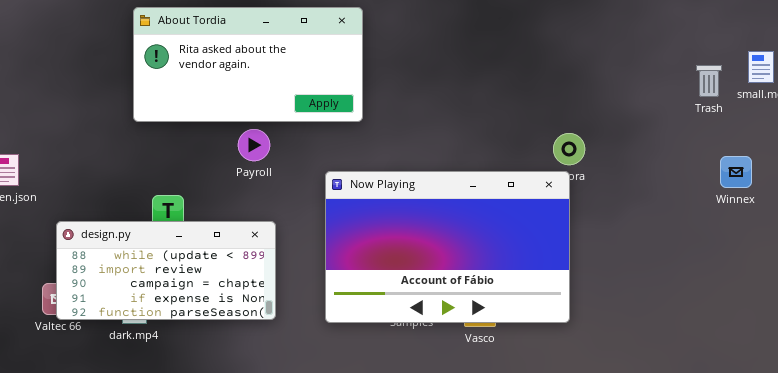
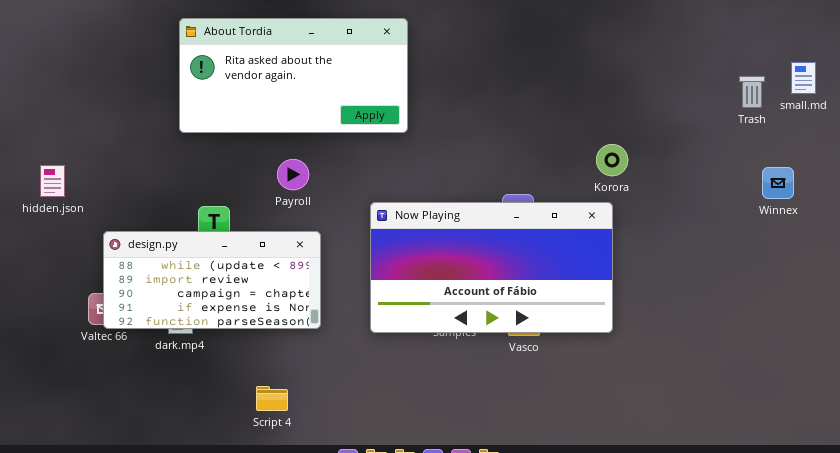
Payroll: [238,129,270,161] -> [277,159,309,190], moved
Now Playing: [325,171,570,323] -> [370,202,613,333], resized

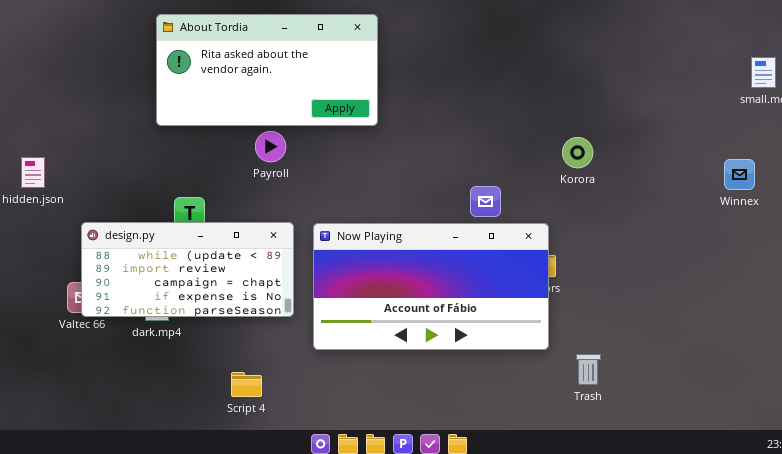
Trash: [739,76,765,108] -> [576,354,601,385], moved
Payroll: [277,159,309,190] -> [255,131,286,162], moved
Now Playing: [370,202,613,333] -> [313,223,549,350], moved

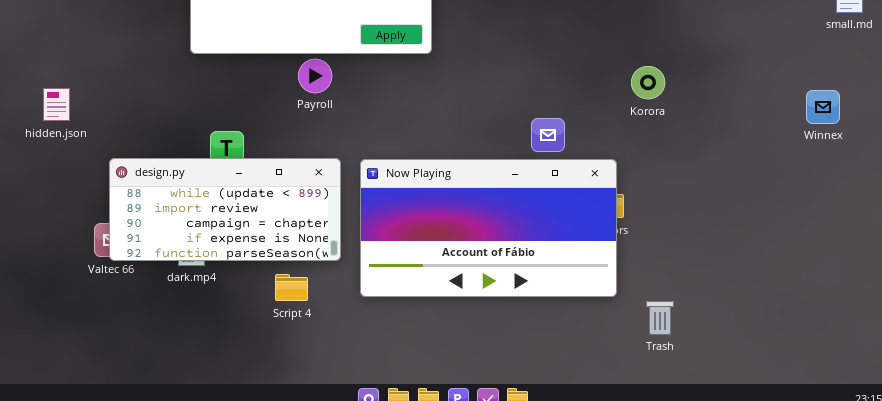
Script 4: [231,372,262,397] -> [275,274,308,301], moved

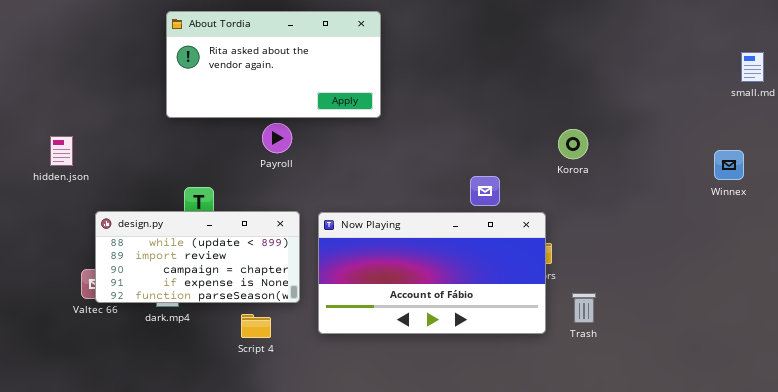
hidden.json: [43,88,70,121] -> [50,136,73,166], moved
Trash: [646,301,674,335] -> [572,293,596,323], moved

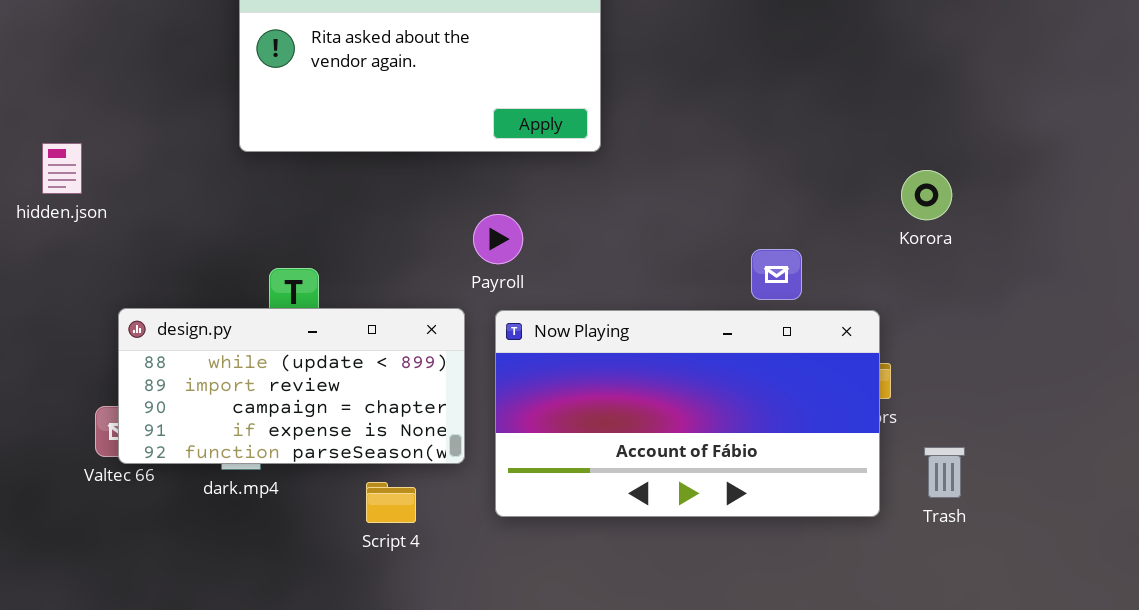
Payroll: [262,123,292,153] -> [473,214,523,264], moved
hidden.json: [50,136,73,166] -> [42,143,82,194], moved

